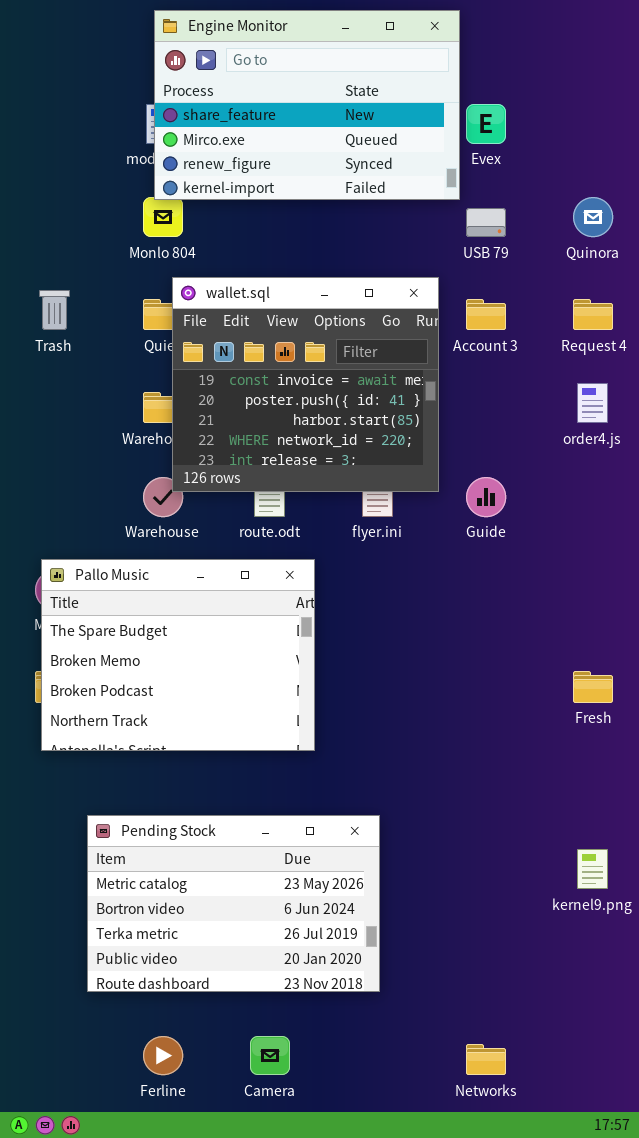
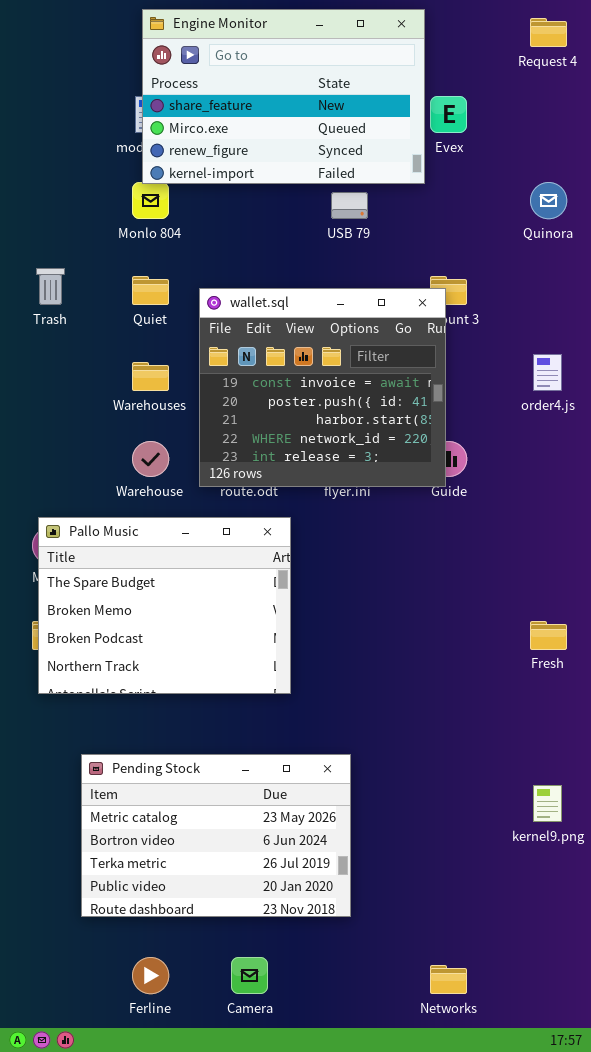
USB 79: [466,208,506,237] -> [331,192,368,219], moved
wallet.sql: [172,277,439,492] -> [199,288,446,487], moved
Request 4: [573,299,613,330] -> [530,18,567,47], moved

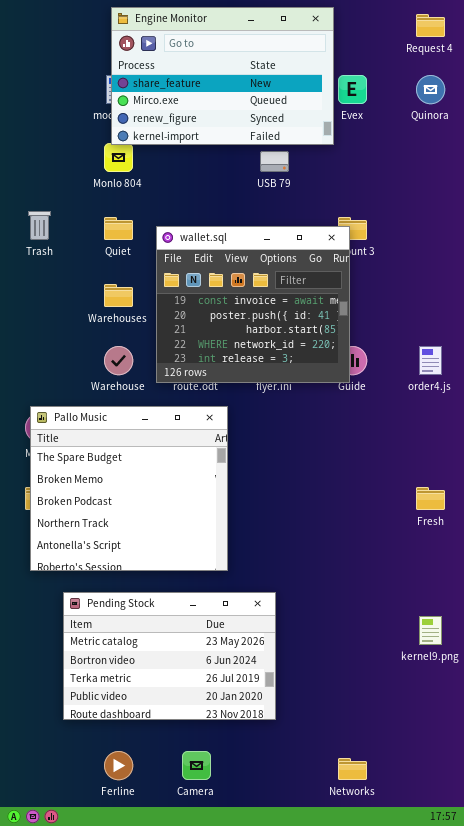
Quinora: [530,182,567,219] -> [416,75,445,104], moved
order4.js: [533,354,562,391] -> [419,346,442,375], moved
Pallo Music: [38,517,291,694] -> [30,406,228,571], resized

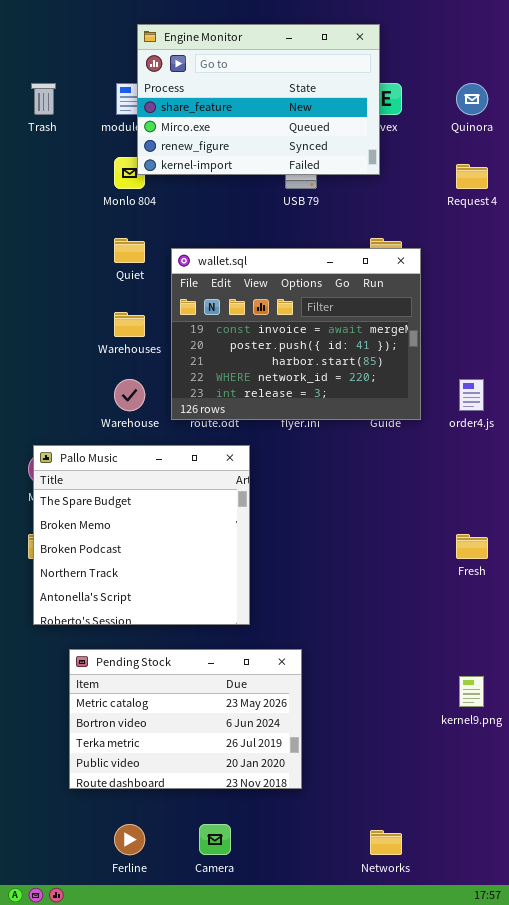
Engine Monitor: [111,7,334,145] -> [137,24,380,175], moved
Request 4: [416,14,445,37] -> [456,164,488,189], moved
Trash: [28,211,51,240] -> [31,83,56,115], moved
wallet.sql: [156,226,350,383] -> [171,248,421,420], resized

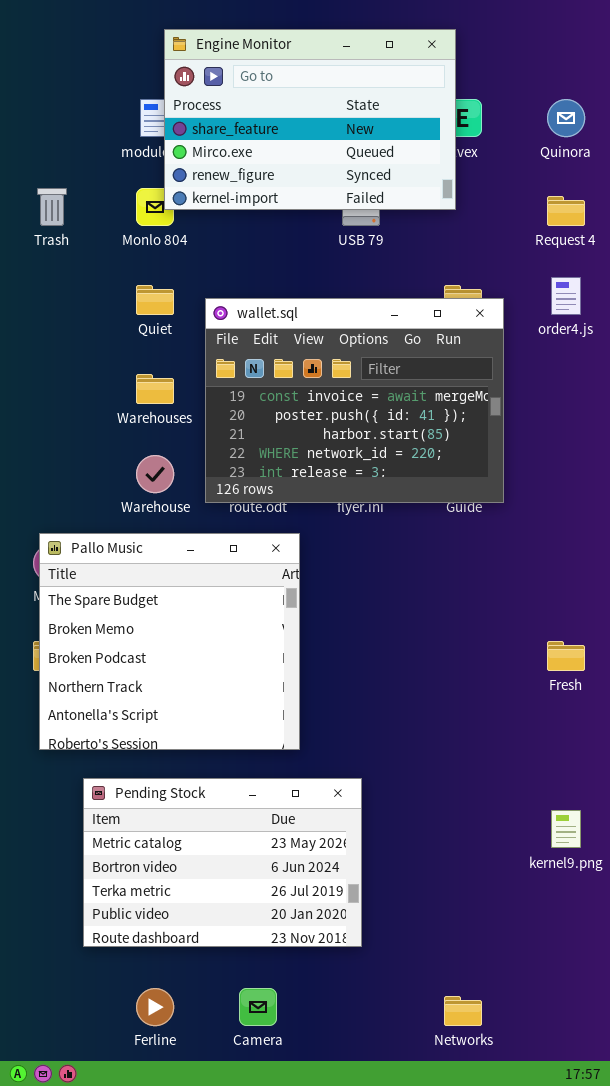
Trash: [31,83,56,115] -> [37,188,67,226], moved
order4.js: [459,379,484,411] -> [551,277,581,315], moved

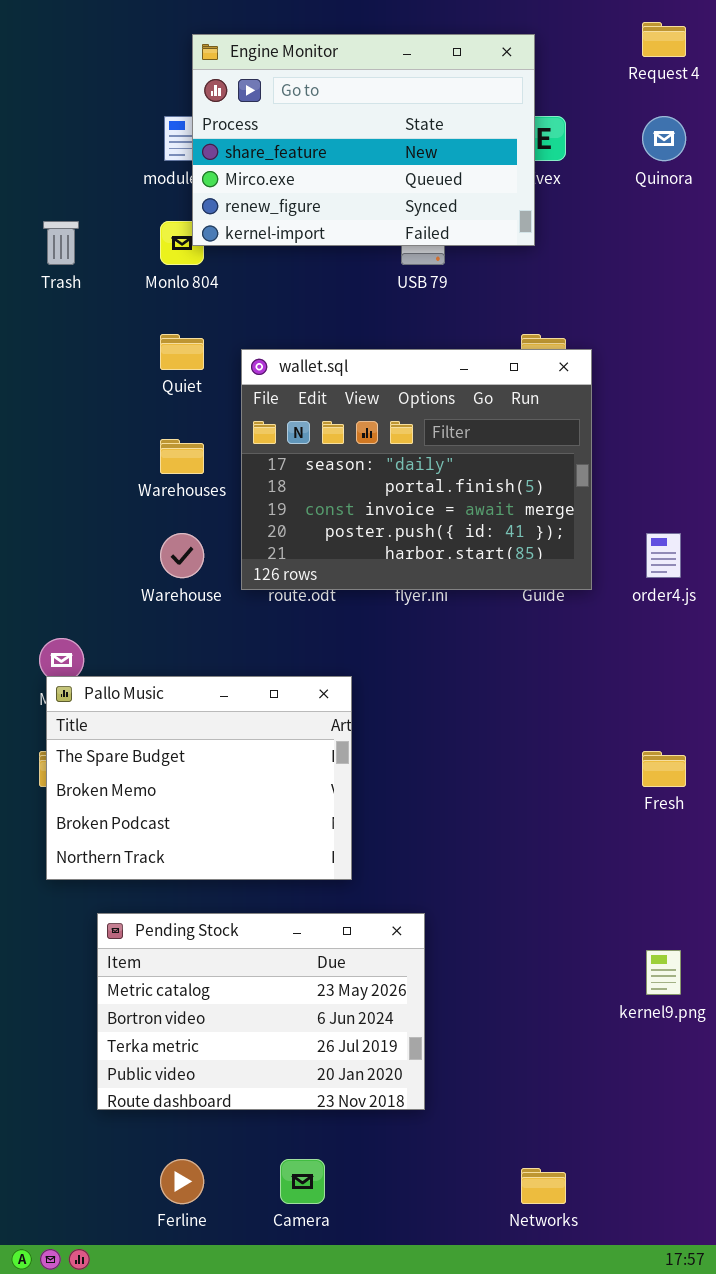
Request 4: [547,196,585,226] -> [642,22,686,57], moved
order4.js: [551,277,581,315] -> [646,533,681,578], moved
wallet.sql: [205,298,504,503] -> [241,349,592,590], scrolled up 2 rows
Pallo Music: [39,533,300,750] -> [46,676,352,880], resized

